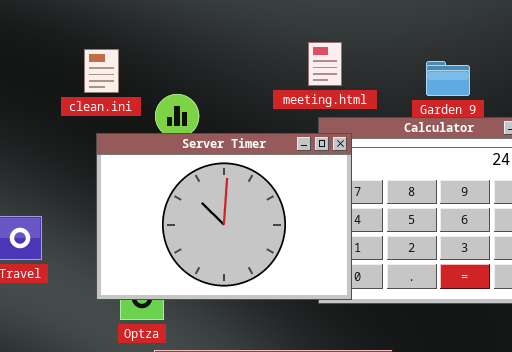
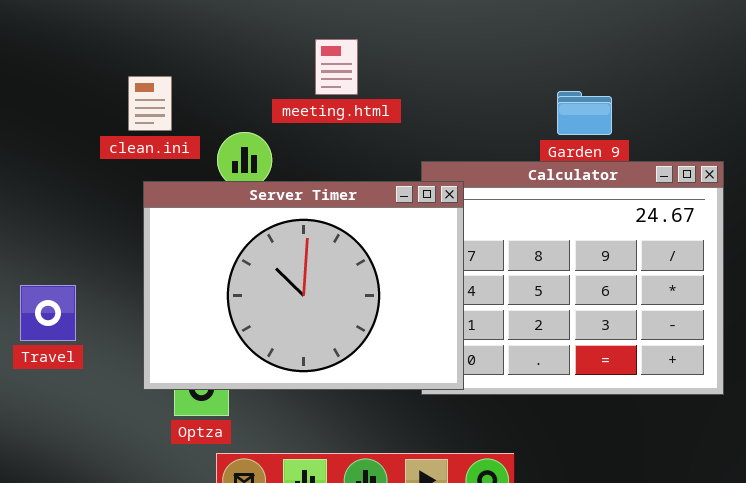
meeting.html: [308,42,342,86] -> [315,39,358,95], moved

